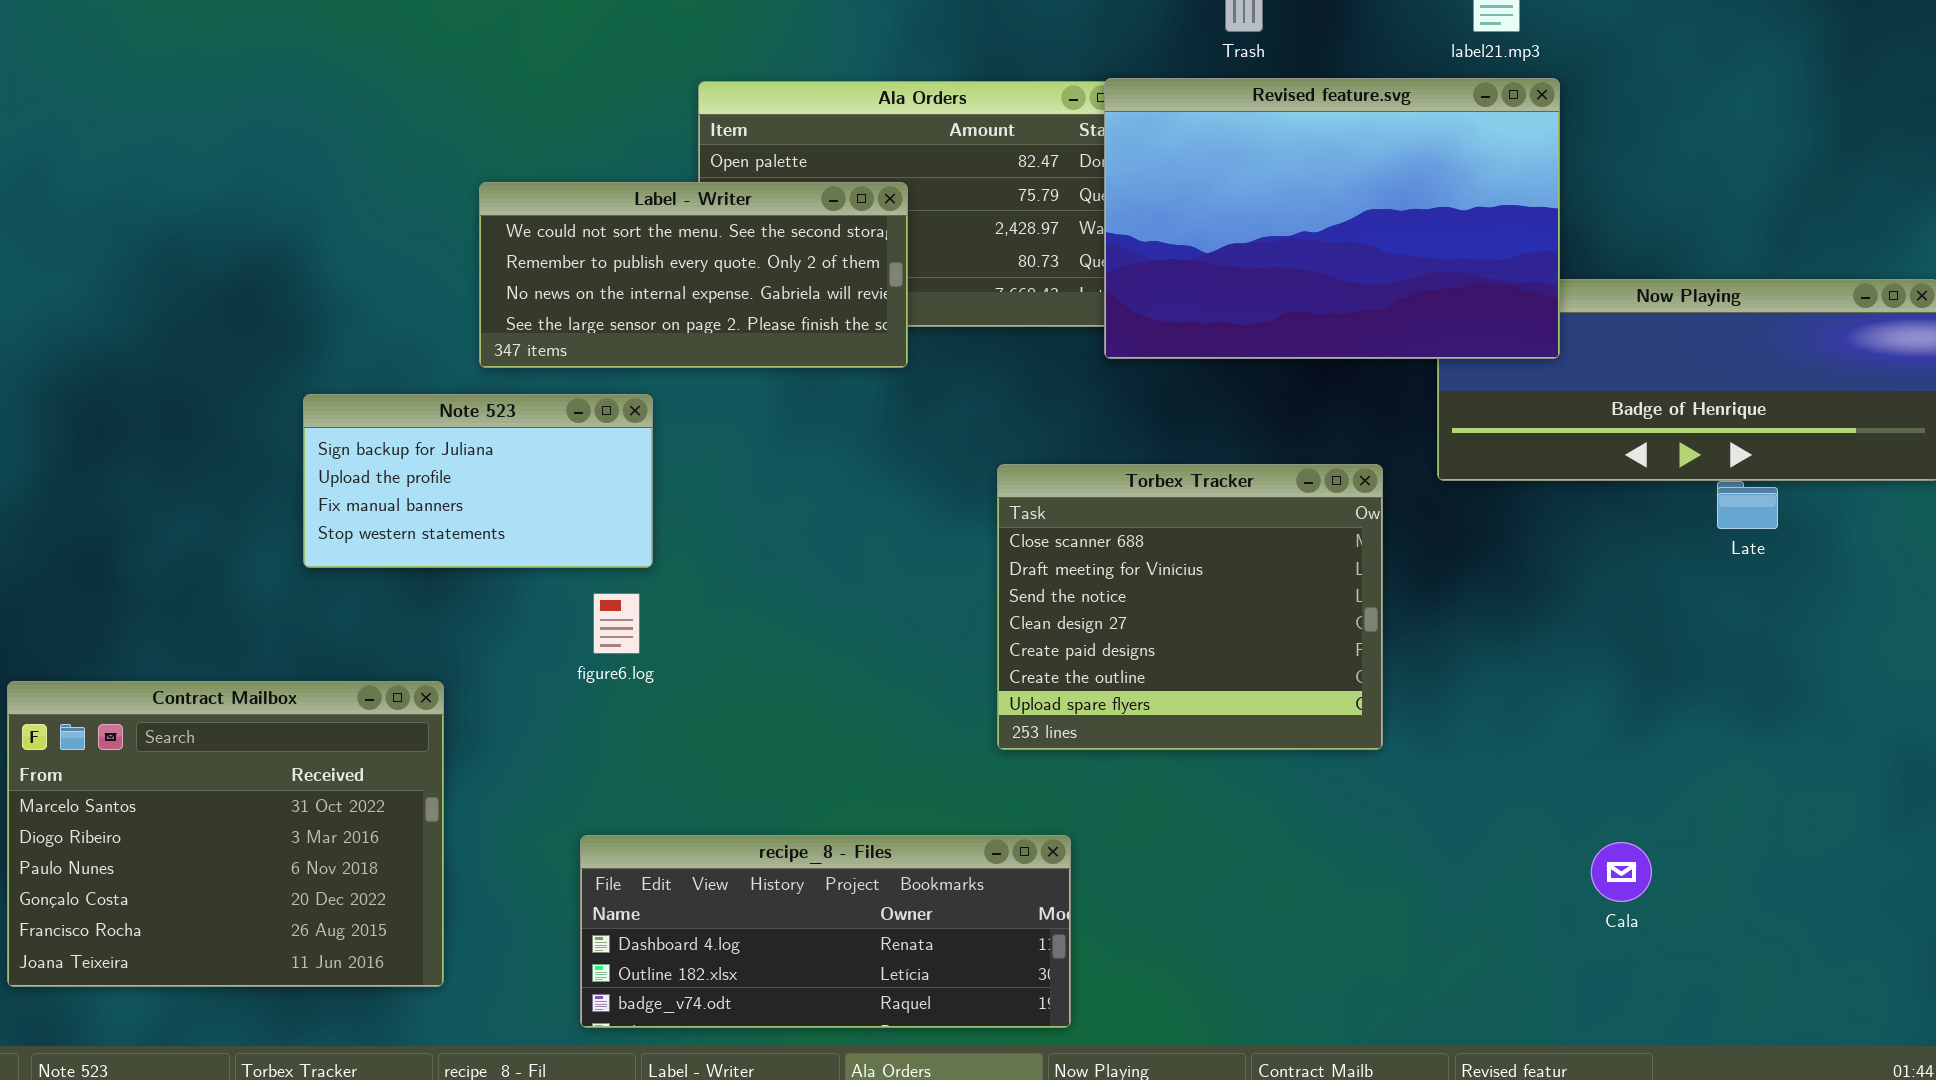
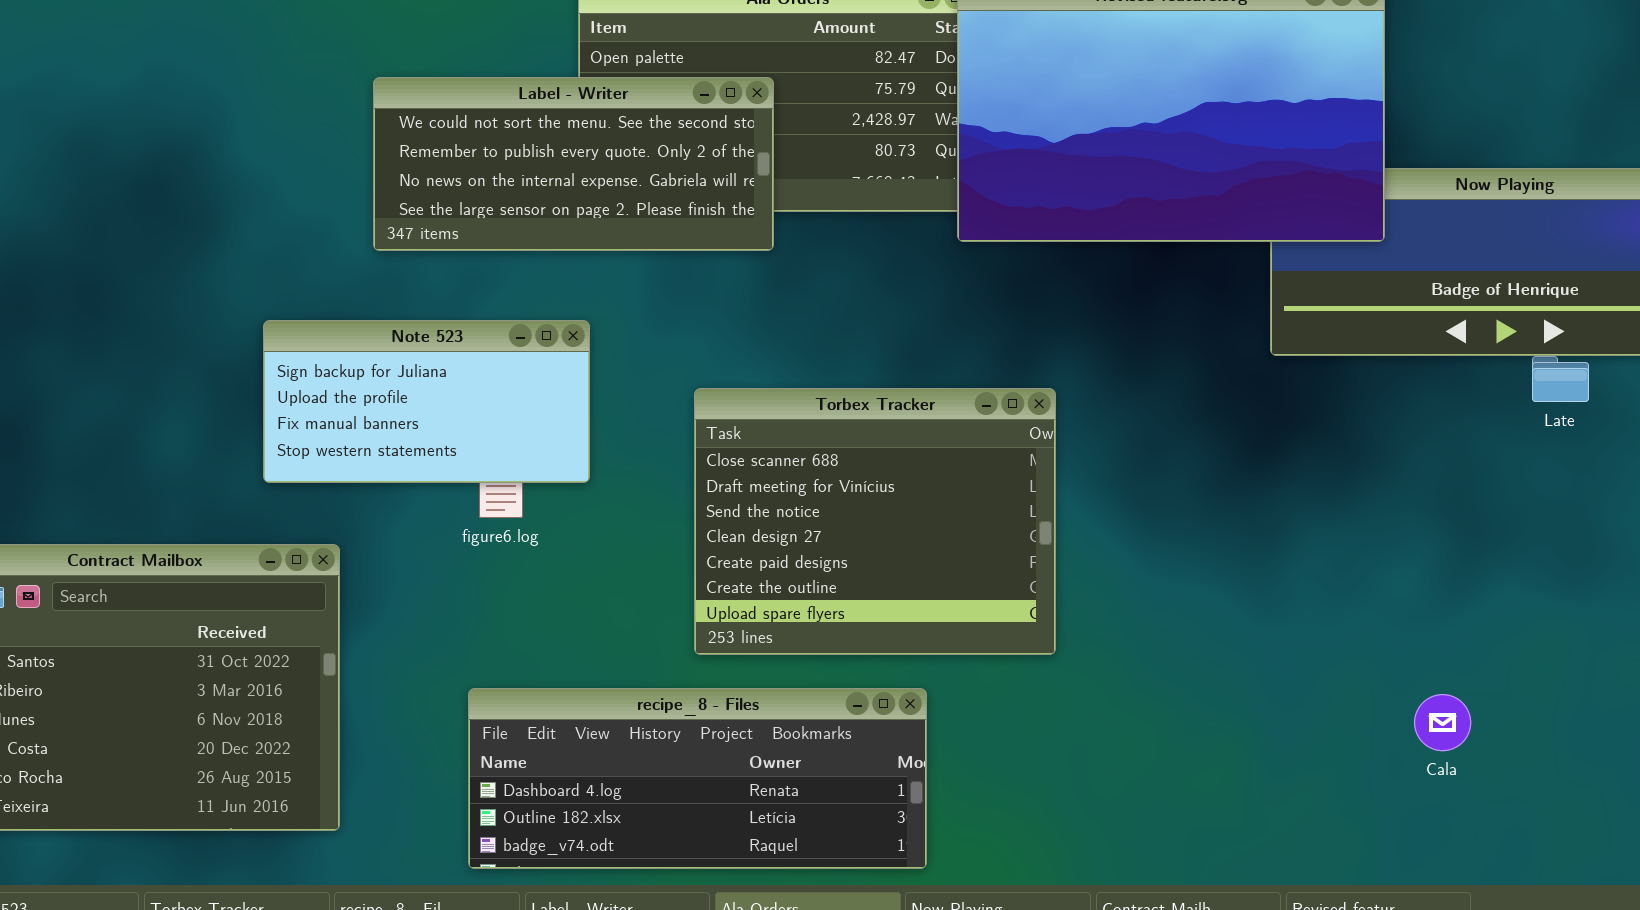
Note 523: [303,394,653,568] -> [263,320,590,483], moved
Torbex Tracker: [997,464,1383,750] -> [694,388,1056,655], moved

